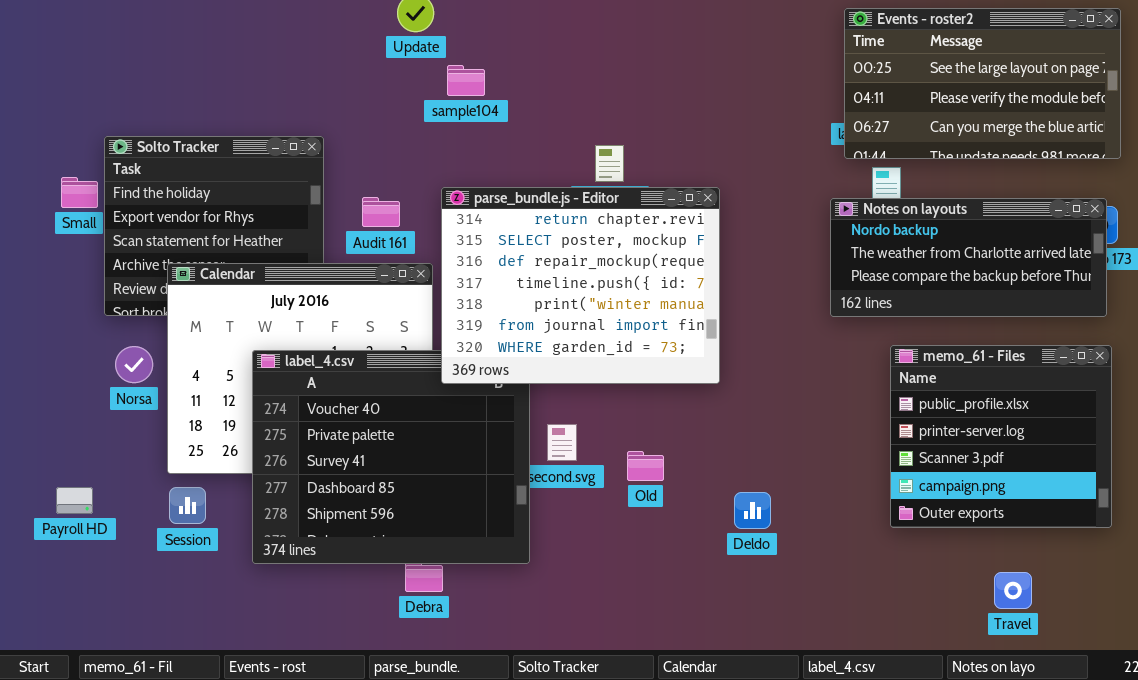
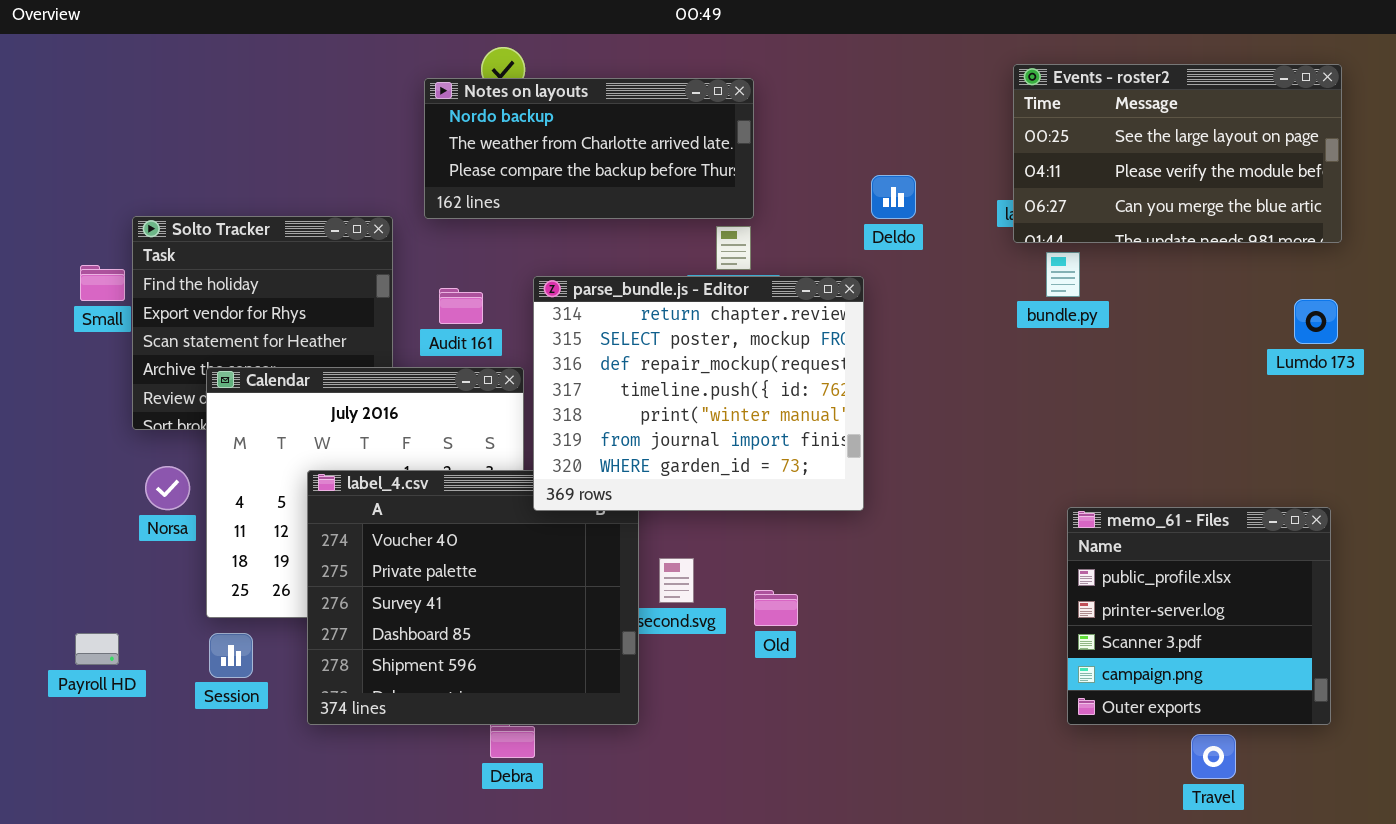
Notes on layouts: [830,198,1107,317] -> [424,78,754,219], moved
memo_61 - Files: [890,345,1112,528] -> [1067,507,1331,725], moved
Deldo: [734,492,771,529] -> [871,175,916,219], moved

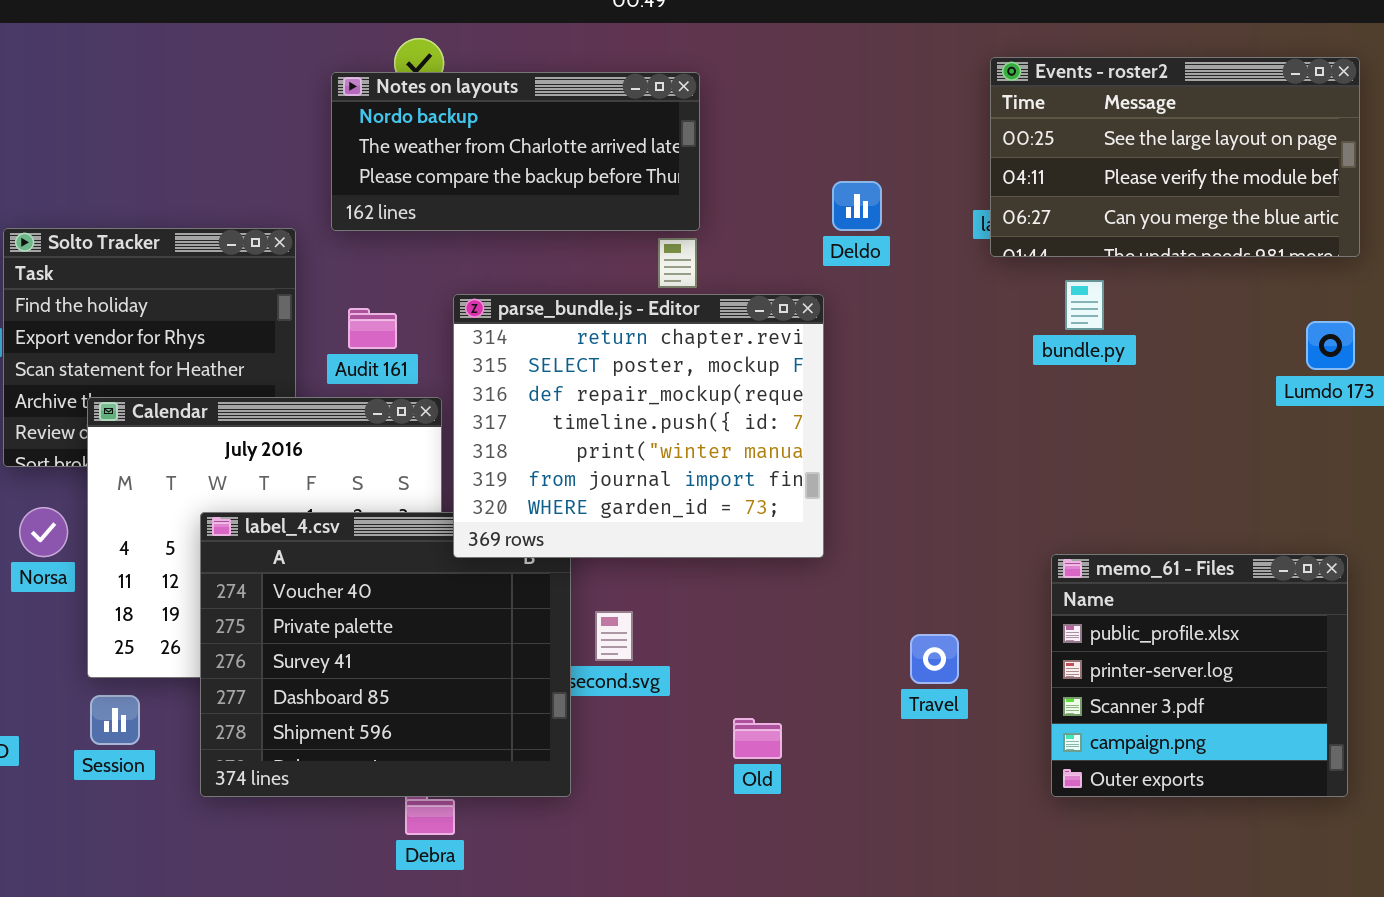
bundle.py: [1046,252,1080,297] -> [1065,280,1104,330], moved
Old: [754,590,798,626] -> [733,718,782,759], moved
Travel: [1191,734,1236,779] -> [910,634,959,684], moved

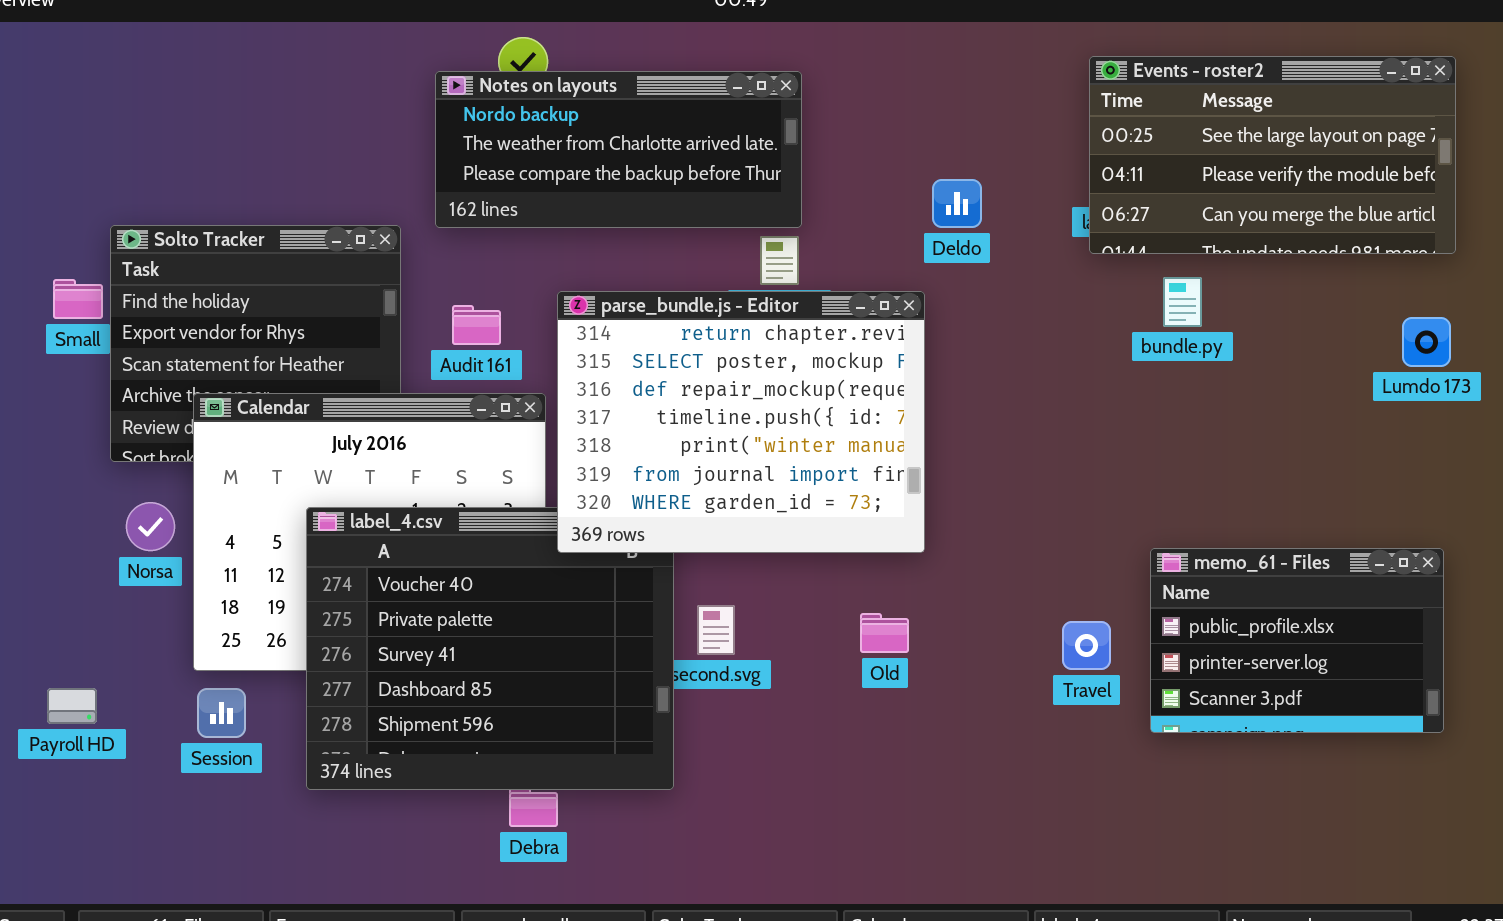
memo_61 - Files: [1051,554,1348,797] -> [1150,548,1444,733], resized
Travel: [910,634,959,684] -> [1062,621,1111,670], moved
Old: [733,718,782,759] -> [860,613,909,653], moved

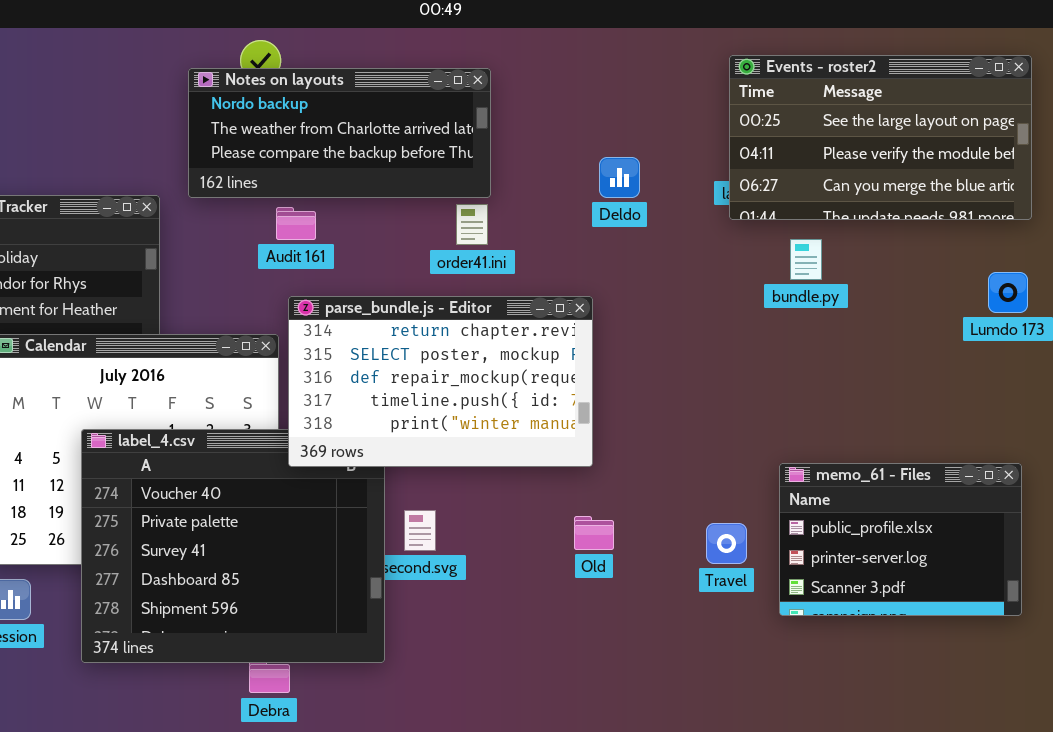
parse_bundle.js - Editor: [557,291,925,553] -> [288,296,593,467], resized
Audit 161: [452,305,501,345] -> [276,207,316,240], moved
Old: [860,613,909,653] -> [574,516,614,550], moved

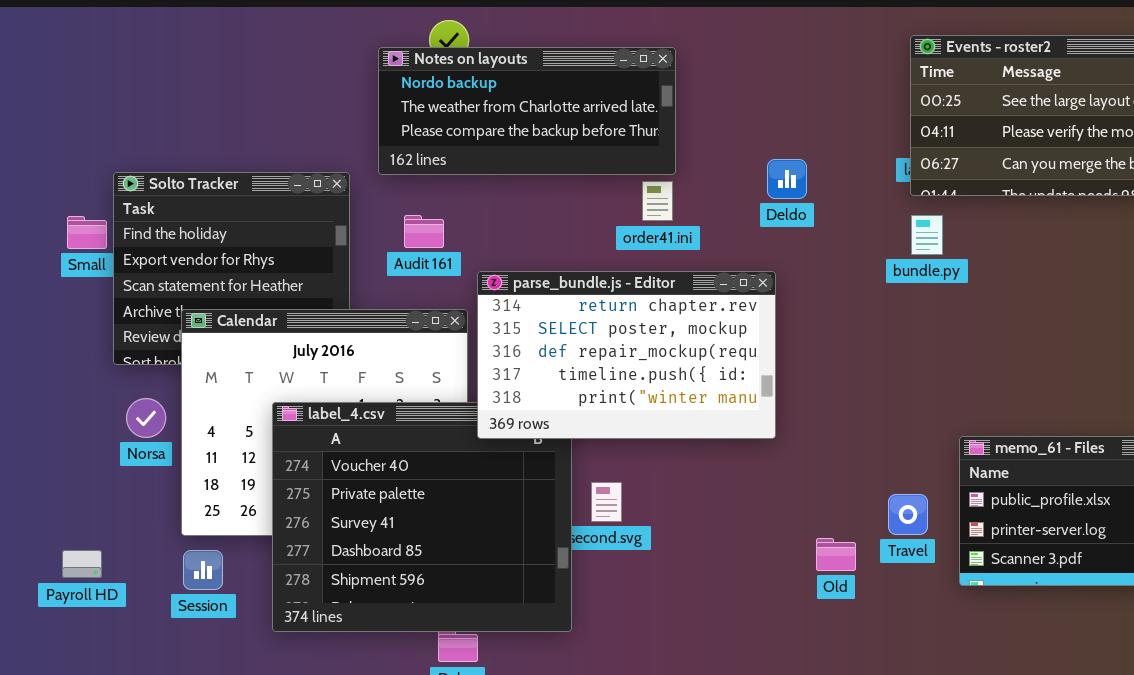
Deldo: [599,157,640,198] -> [767,159,807,199], moved
Audit 161: [276,207,316,240] -> [404,215,444,248], moved
bundle.py: [790,239,822,280] -> [911,215,943,255], moved
Old: [574,516,614,550] -> [816,538,856,571], moved

